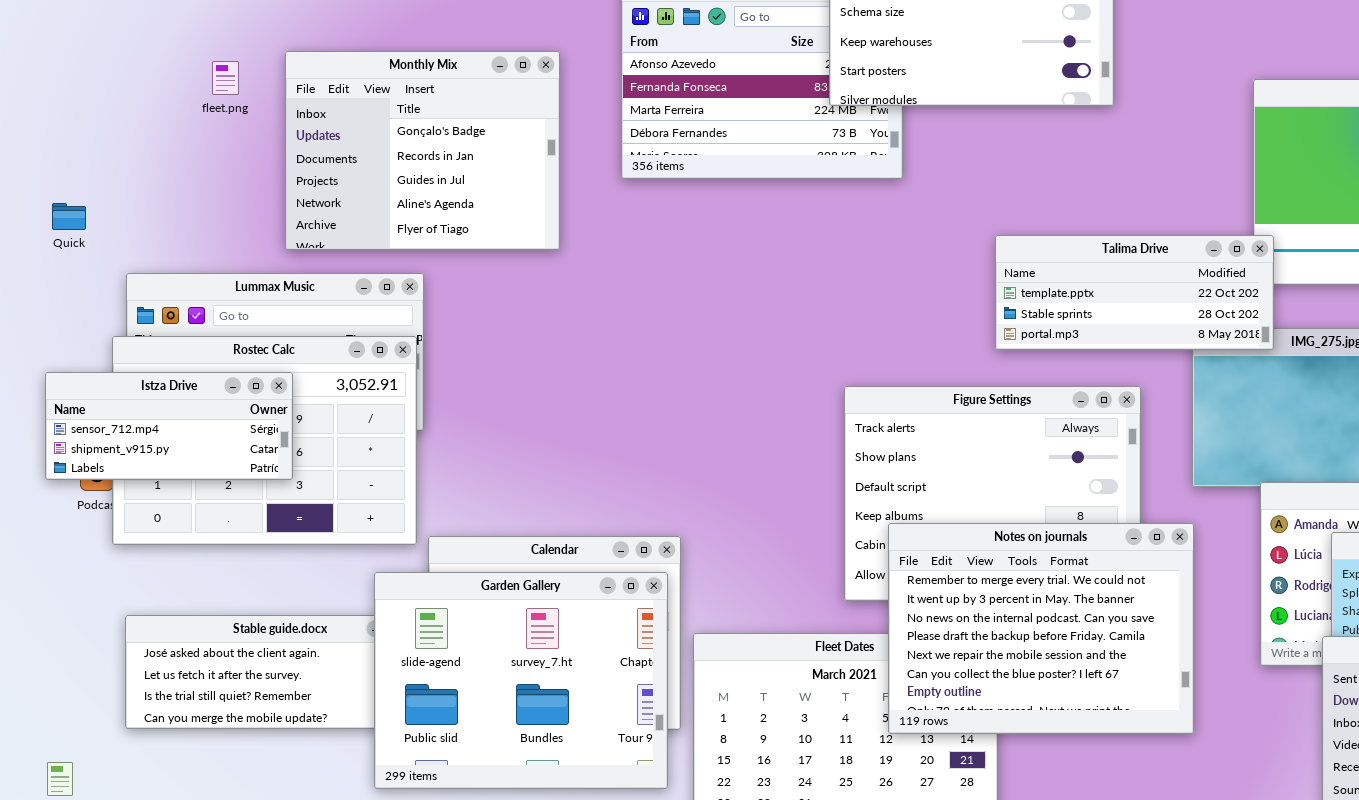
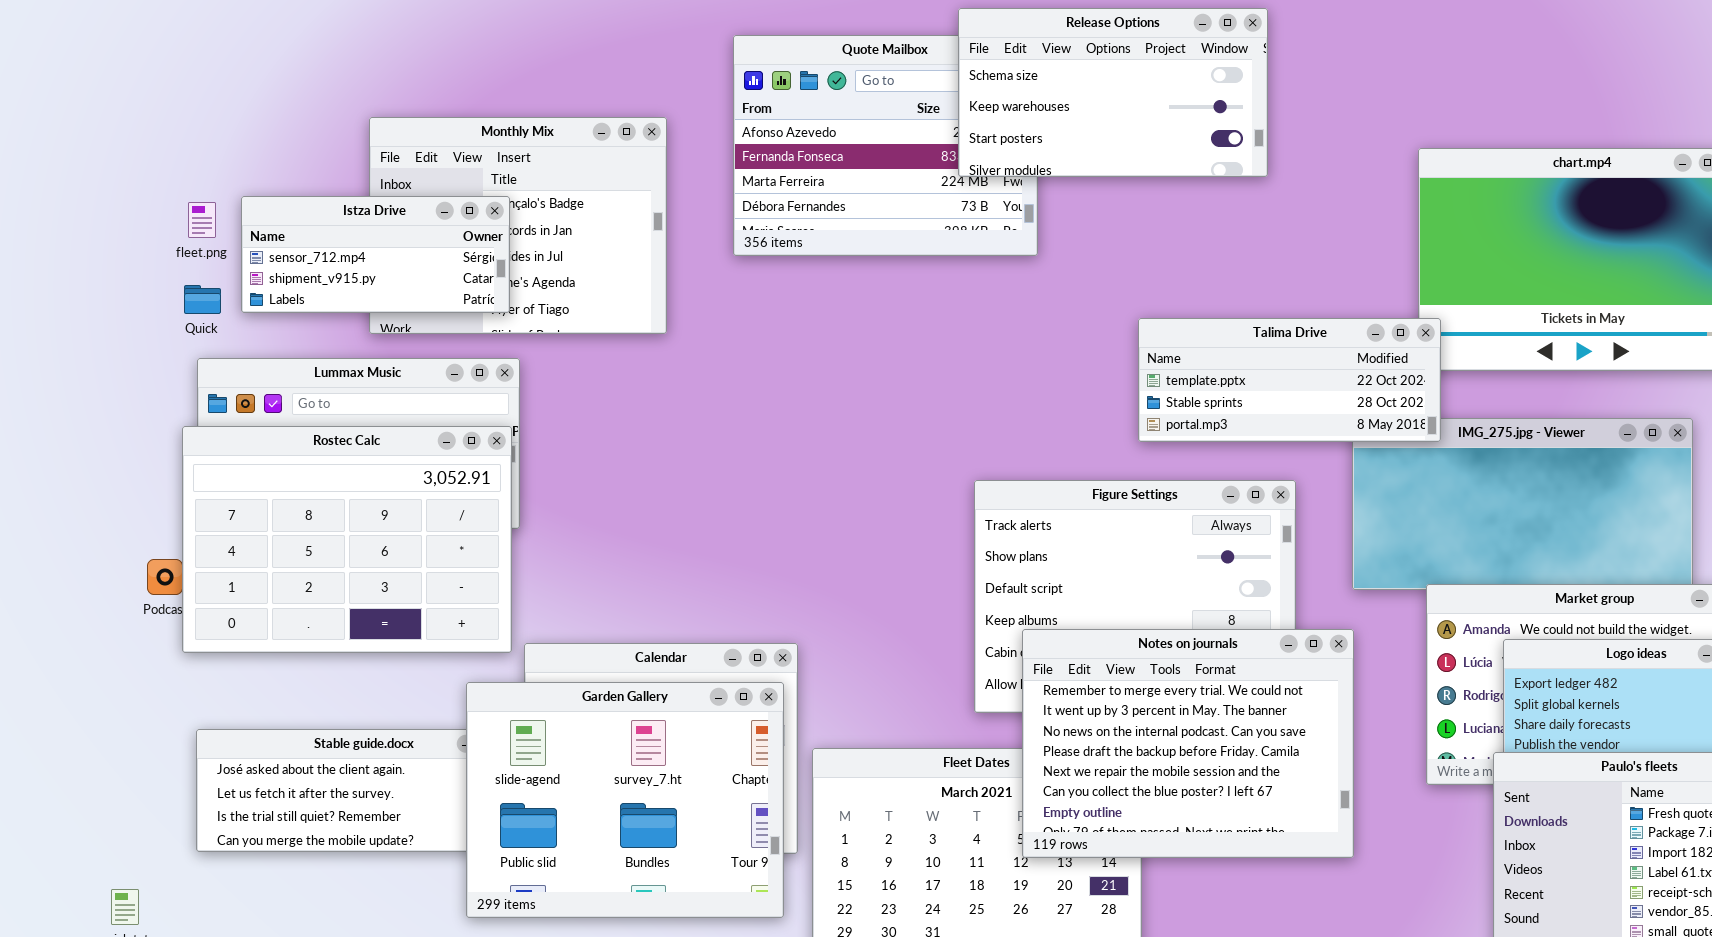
fleet.png: [212,61,239,95] -> [188,202,216,238], moved
Quick: [52,203,86,230] -> [184,285,221,314], moved
Istza Drive: [45,372,293,480] -> [241,196,510,313], moved

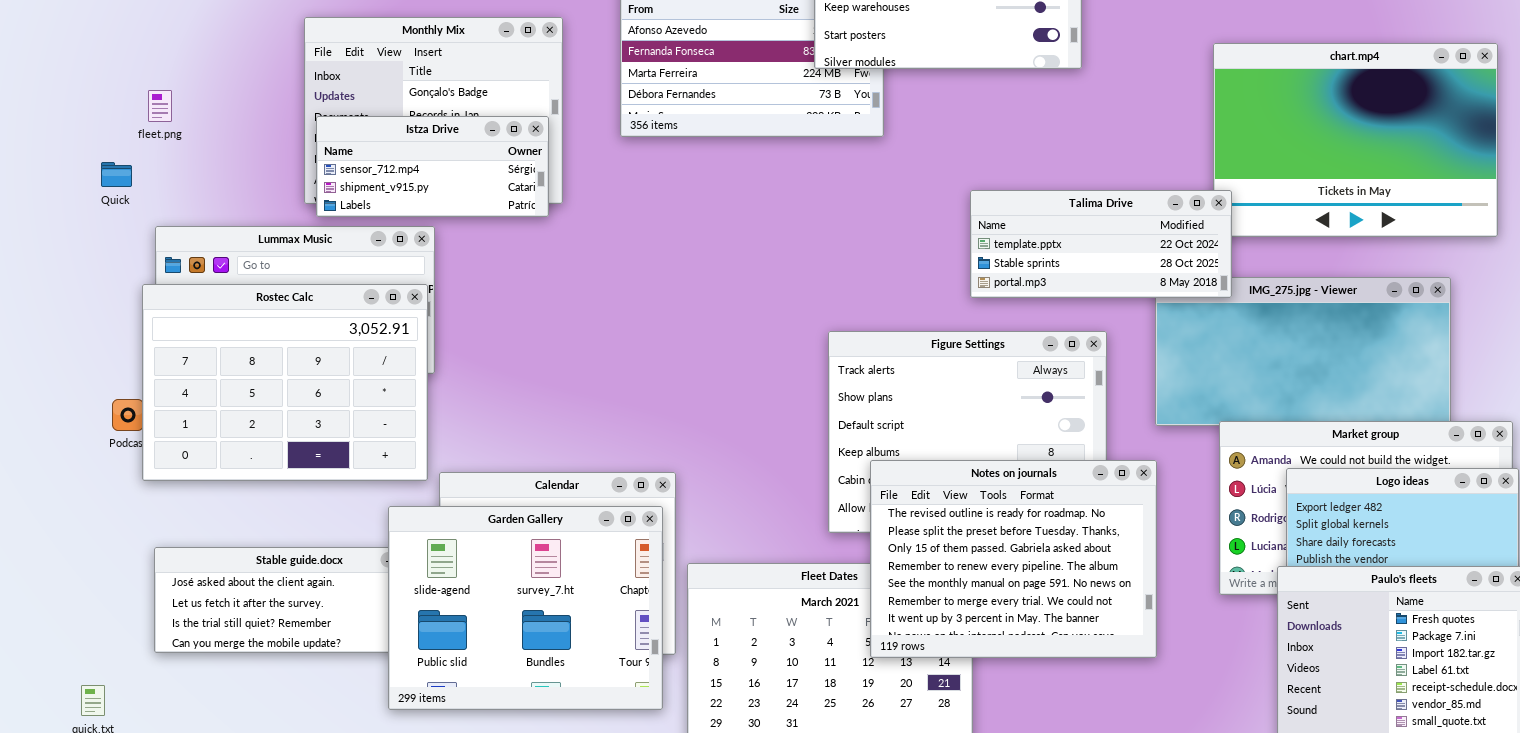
Istza Drive: [241,196,510,313] -> [316,116,549,217], moved
Quick: [184,285,221,314] -> [101,162,132,187], moved
Notes on journals: [1022,629,1354,858] -> [870,460,1157,658], scrolled up 5 rows

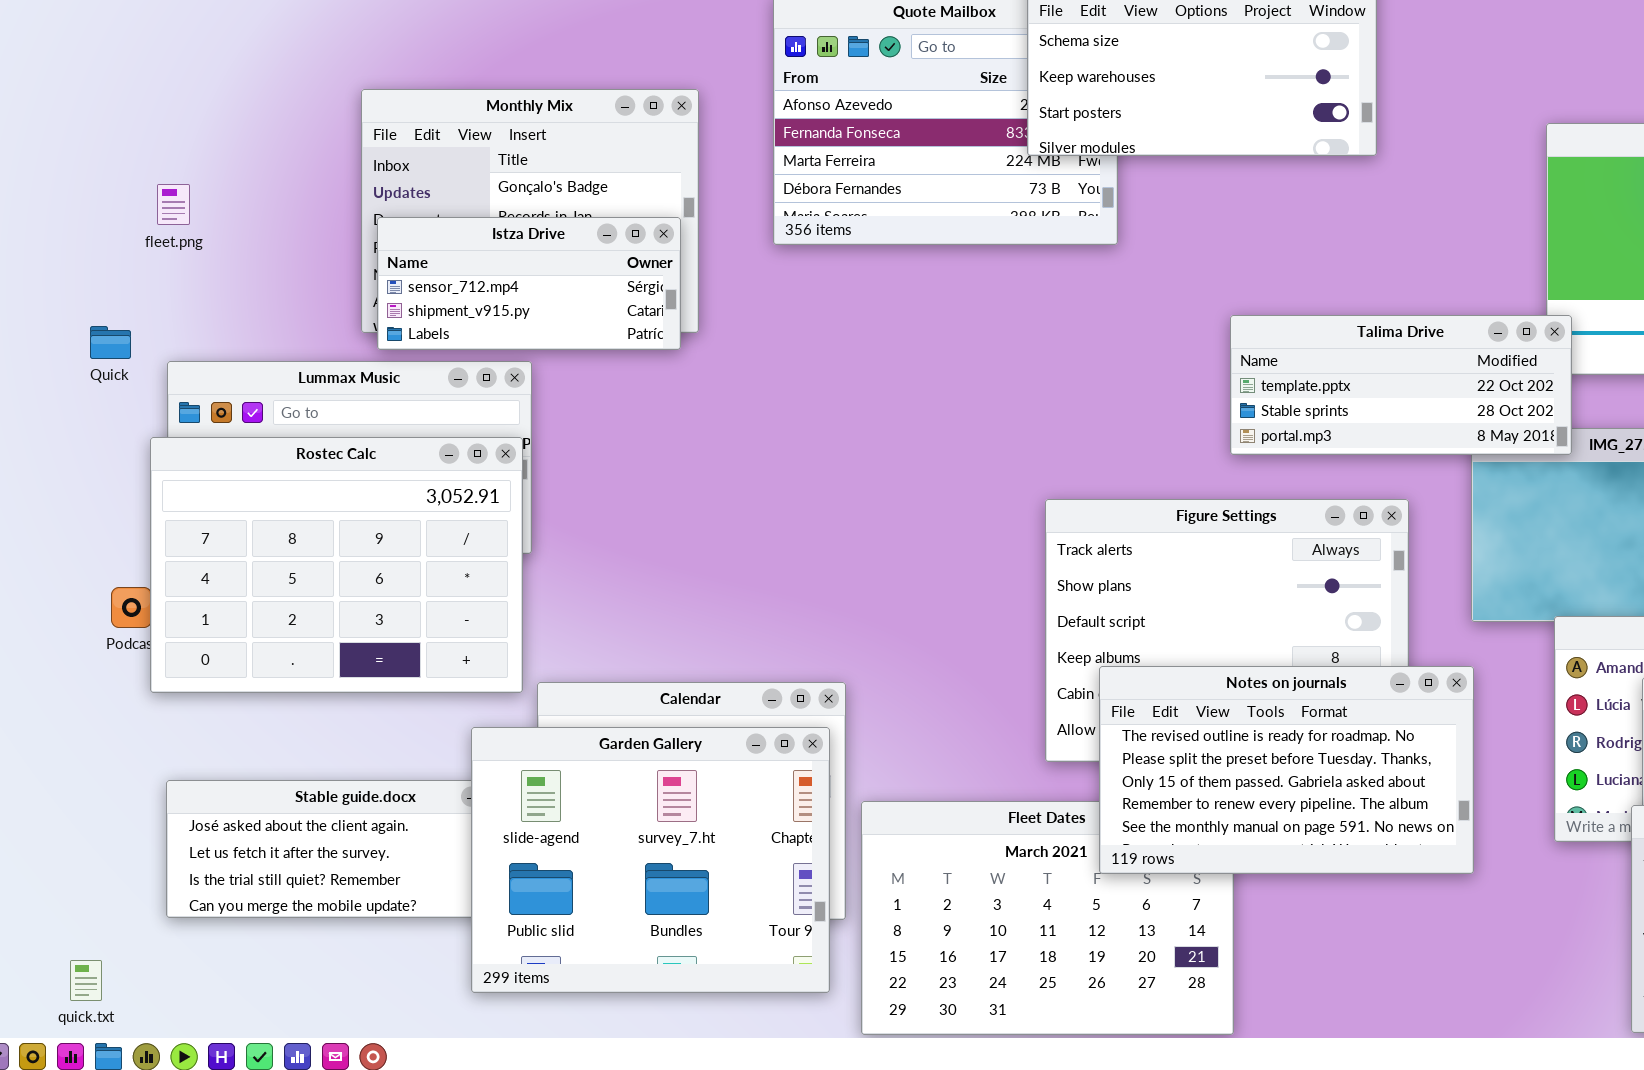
Quick: [101,162,132,187] -> [90,326,131,359], moved
Notes on journals: [870,460,1157,658] -> [1099,666,1474,874], resized

